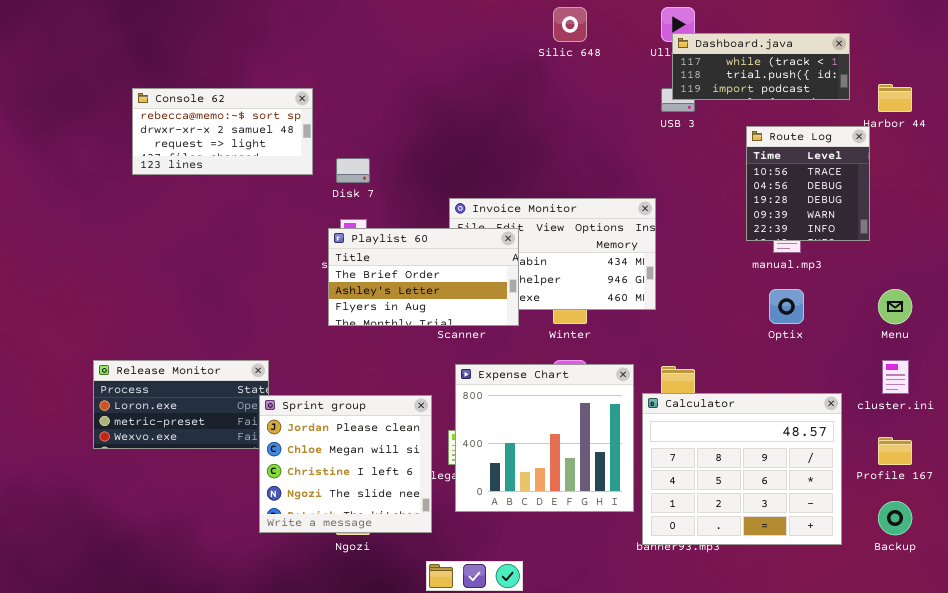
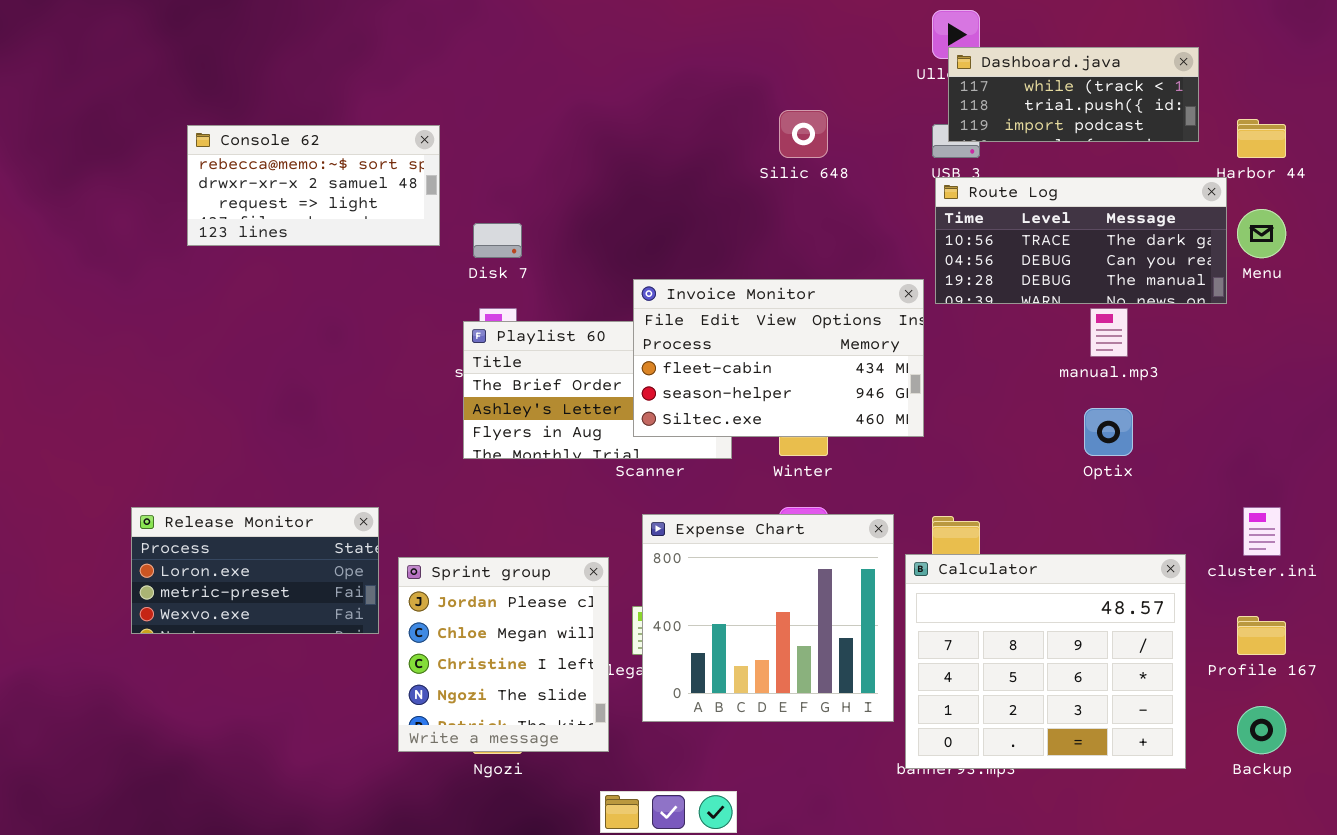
Silic 648: [553,7,587,42] -> [779,110,828,158], moved
Route Log: [746,126,870,241] -> [935,177,1227,304], resized
Invoice Monitor: [449,198,656,310] -> [633,279,924,437], raised
Menu: [878,289,912,324] -> [1237,209,1286,258], moved
Sprint group: [259,395,432,533] -> [398,557,609,752], resized

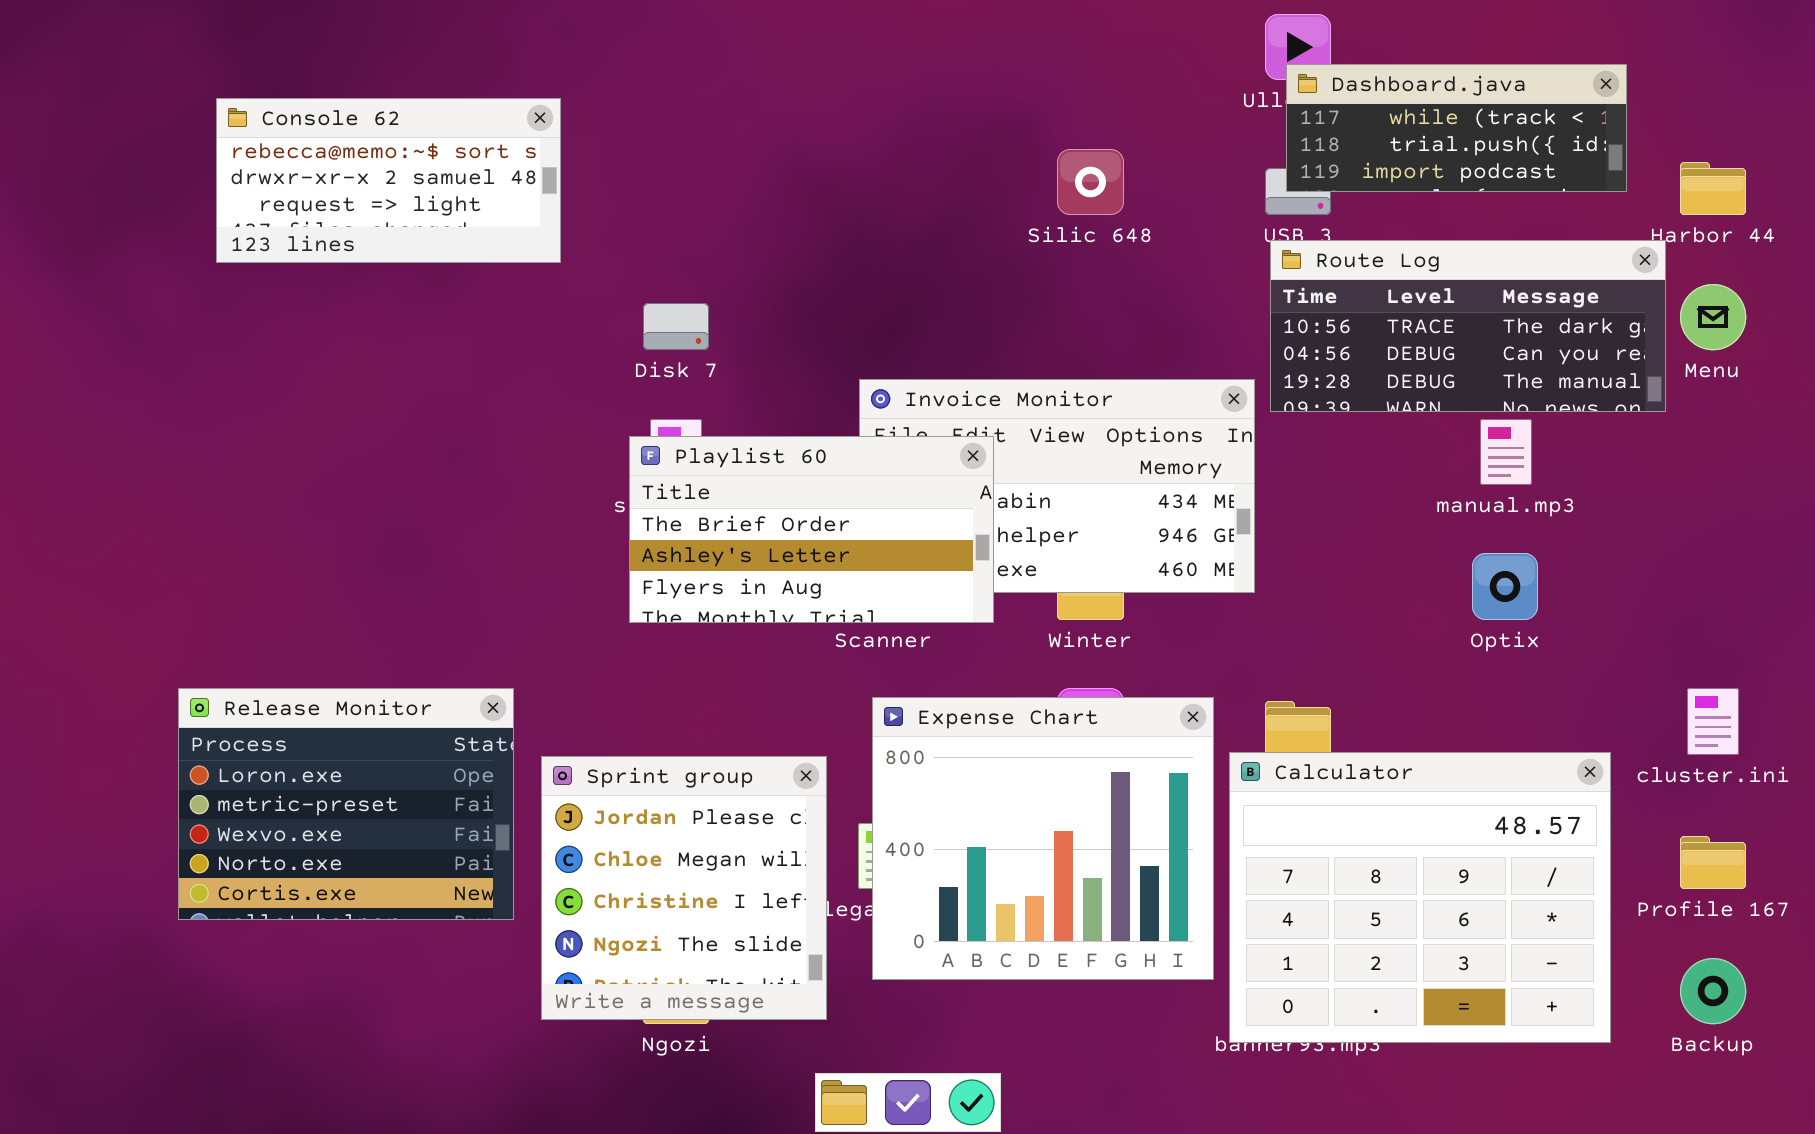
Console 62: [187,125,440,246] -> [216,98,561,263], moved
Playlist 60: [463,321,732,459] -> [629,436,994,623], raised
Release Monitor: [131,507,379,634] -> [178,688,514,920], resized

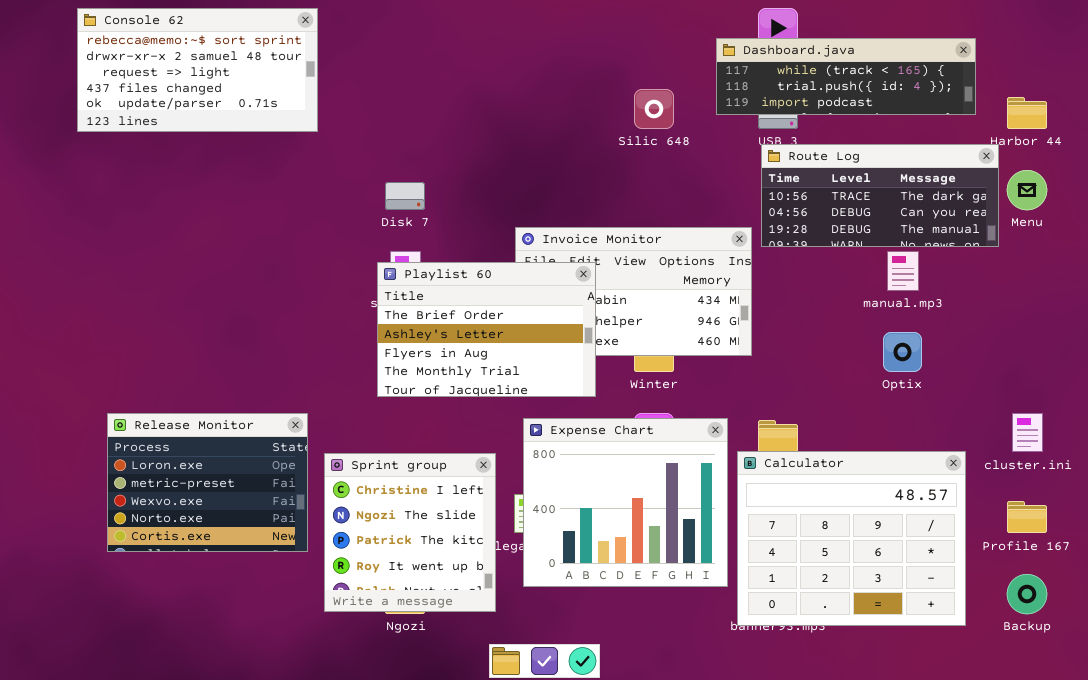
Dashboard.java: [1286,64,1627,192] -> [716,38,976,115], resized
Console 62: [216,98,561,263] -> [77,8,318,132], moved, resized
Playlist 60: [629,436,994,623] -> [377,262,596,397], resized
Sprint group: [541,756,827,1020] -> [324,453,496,612], scrolled down 2 rows

